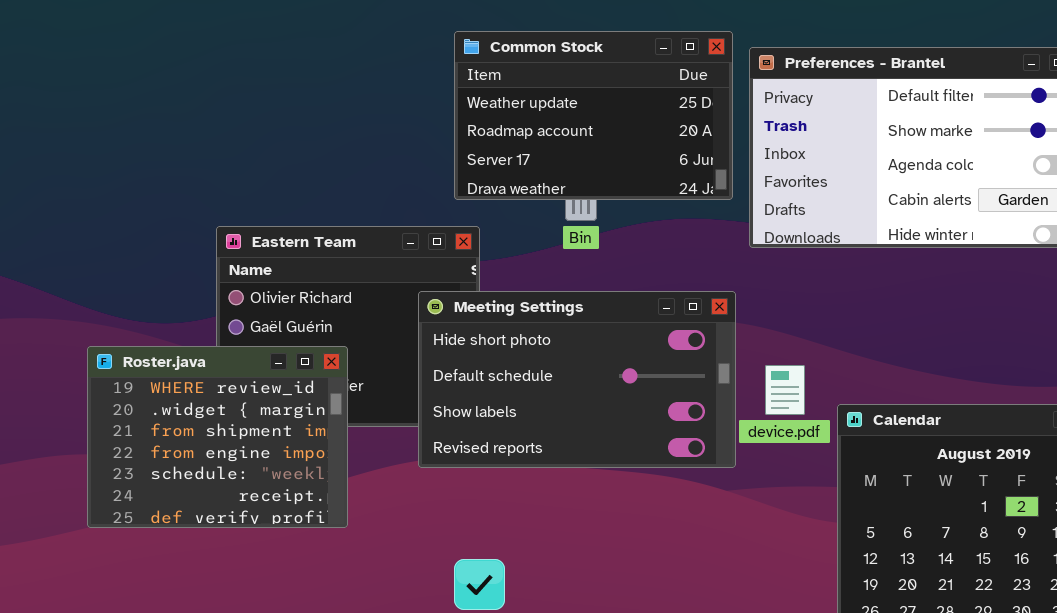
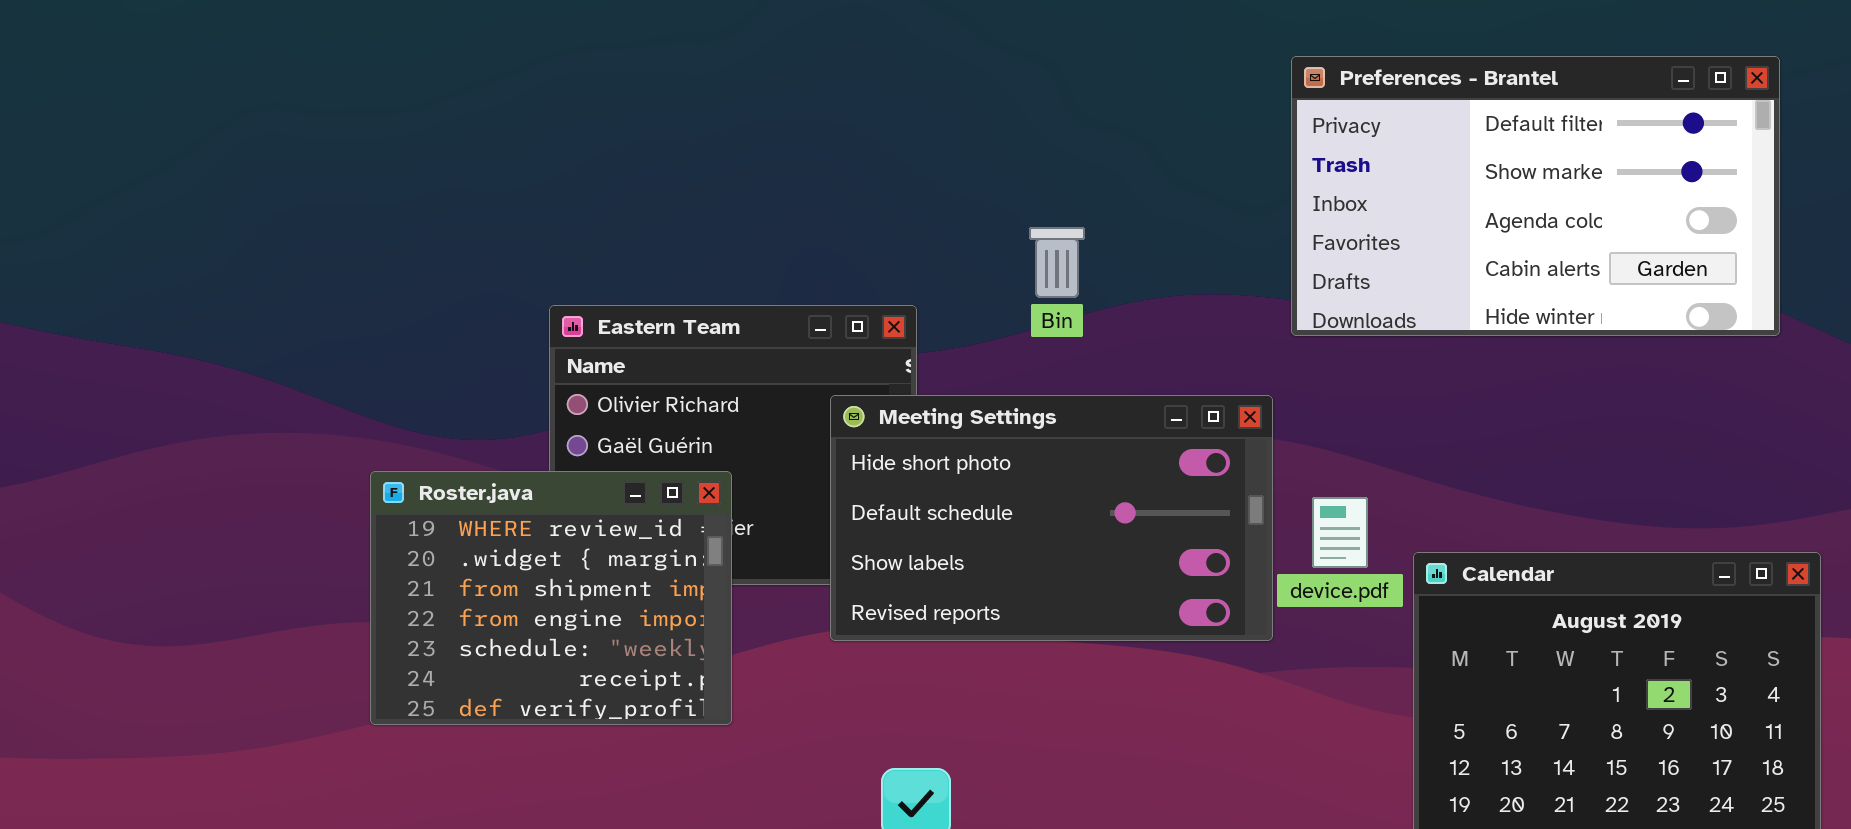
Common Stock: [454,31,733,200] -> none, closed

